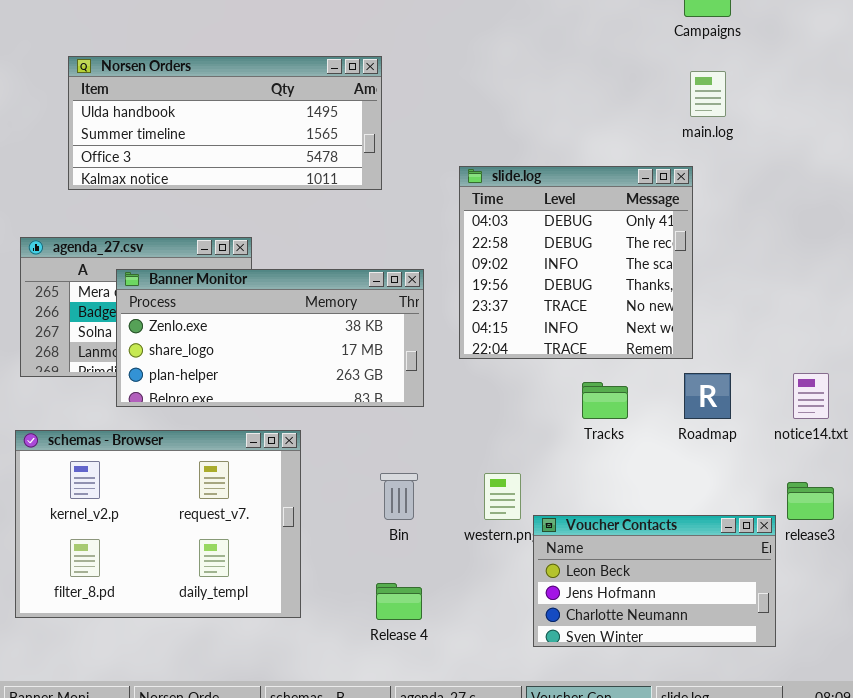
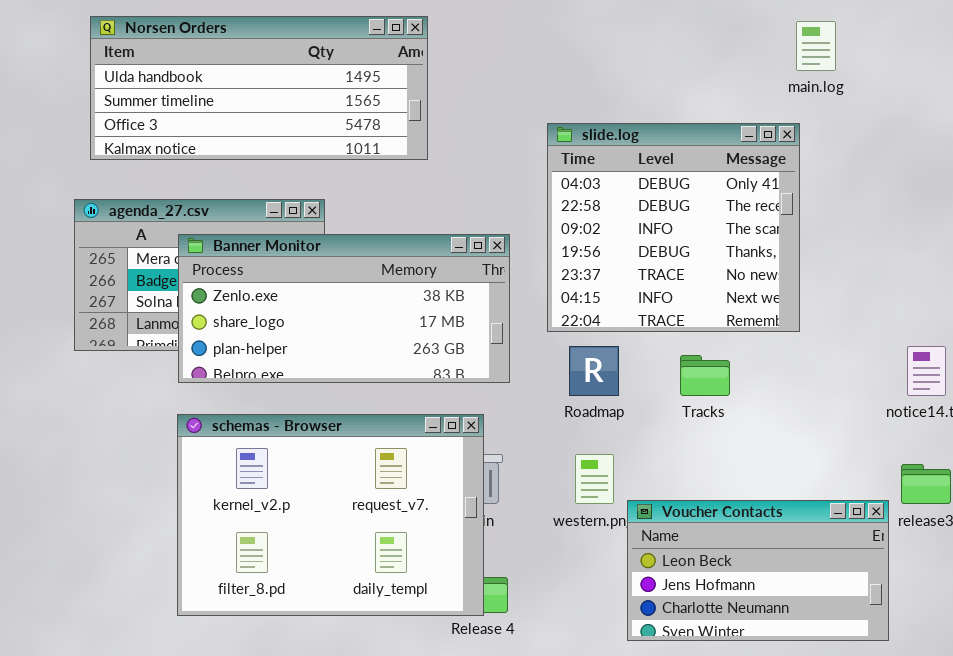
Norsen Orders: [68,56,382,190] -> [90,16,428,160], moved
Roadmap: [684,373,731,419] -> [569,346,619,396], moved
schemas - Browser: [15,430,301,618] -> [177,414,484,616], moved

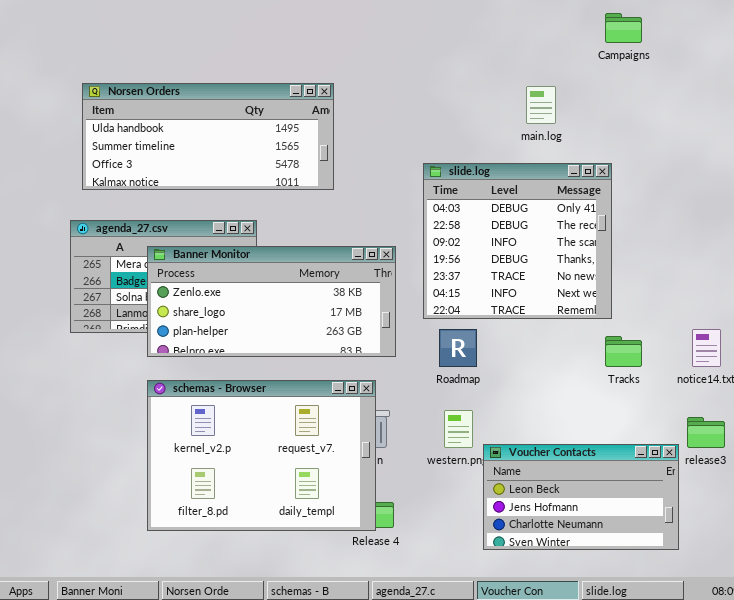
main.log: [796,21,836,71] -> [526,86,556,124], moved
Tracks: [680,355,730,396] -> [605,336,642,367], moved

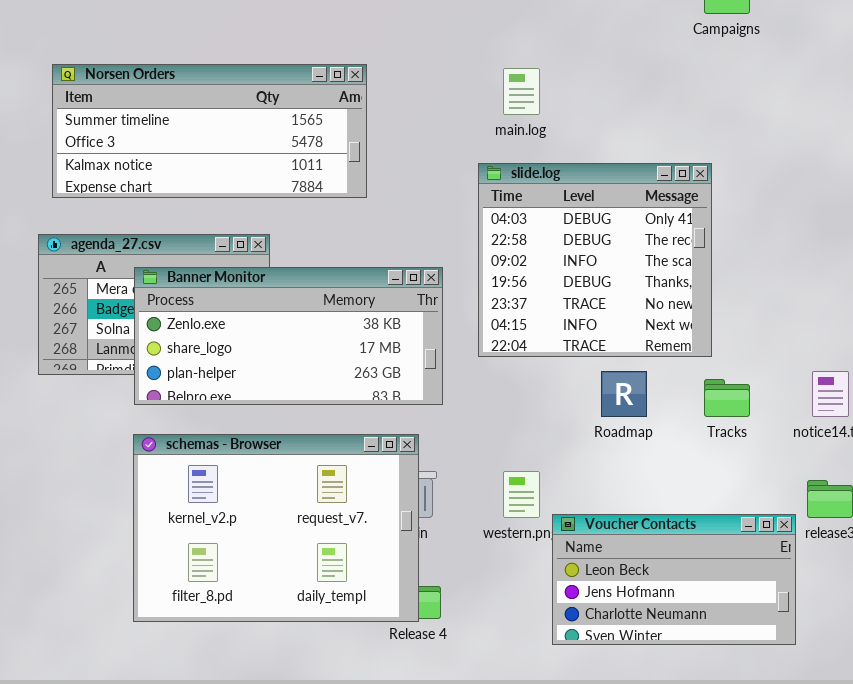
Norsen Orders: [82,83,334,190] -> [52,64,367,198], scrolled down 1 row
main.log: [526,86,556,124] -> [503,68,540,115], moved
Roadmap: [439,329,477,367] -> [601,371,647,417], moved

